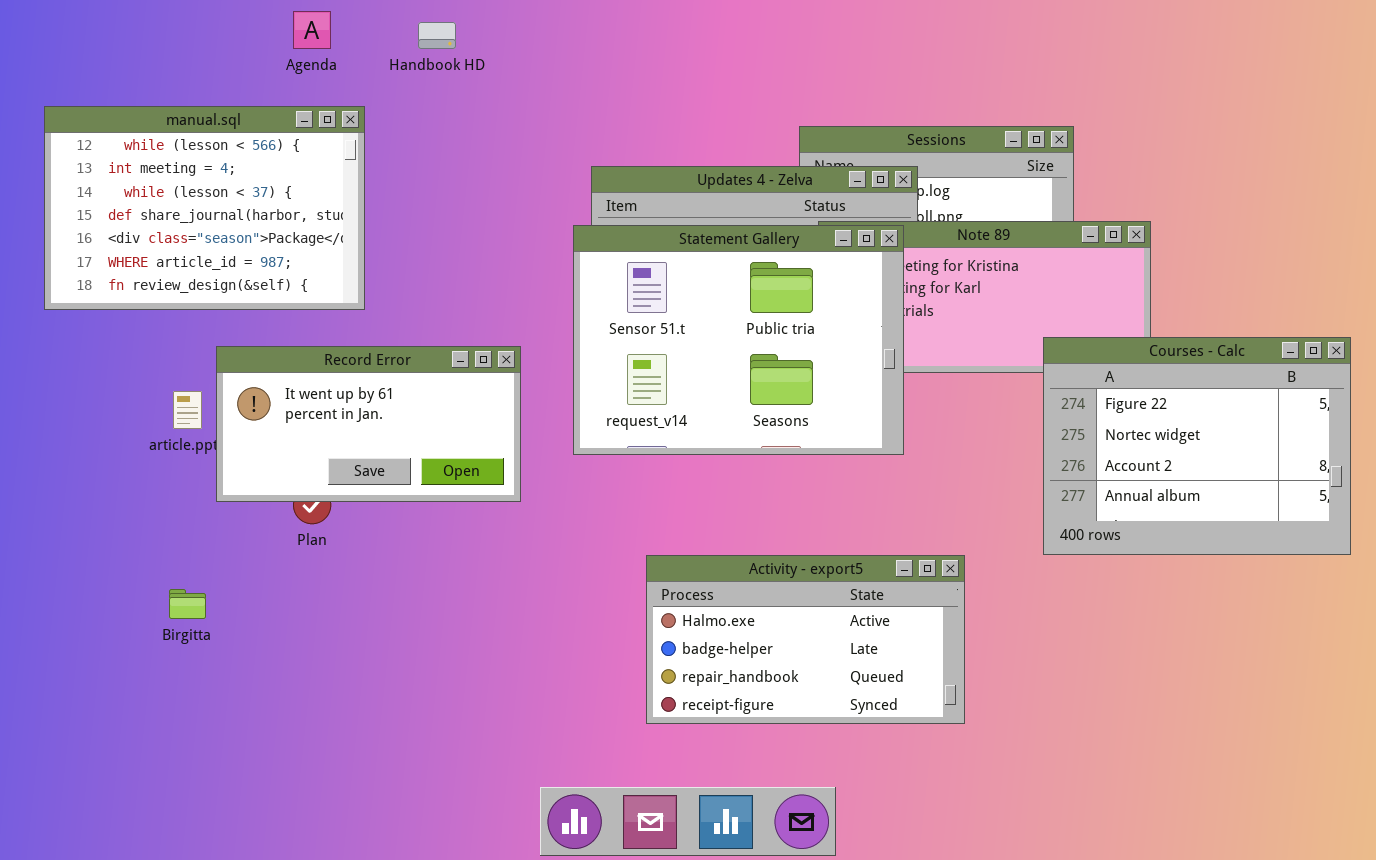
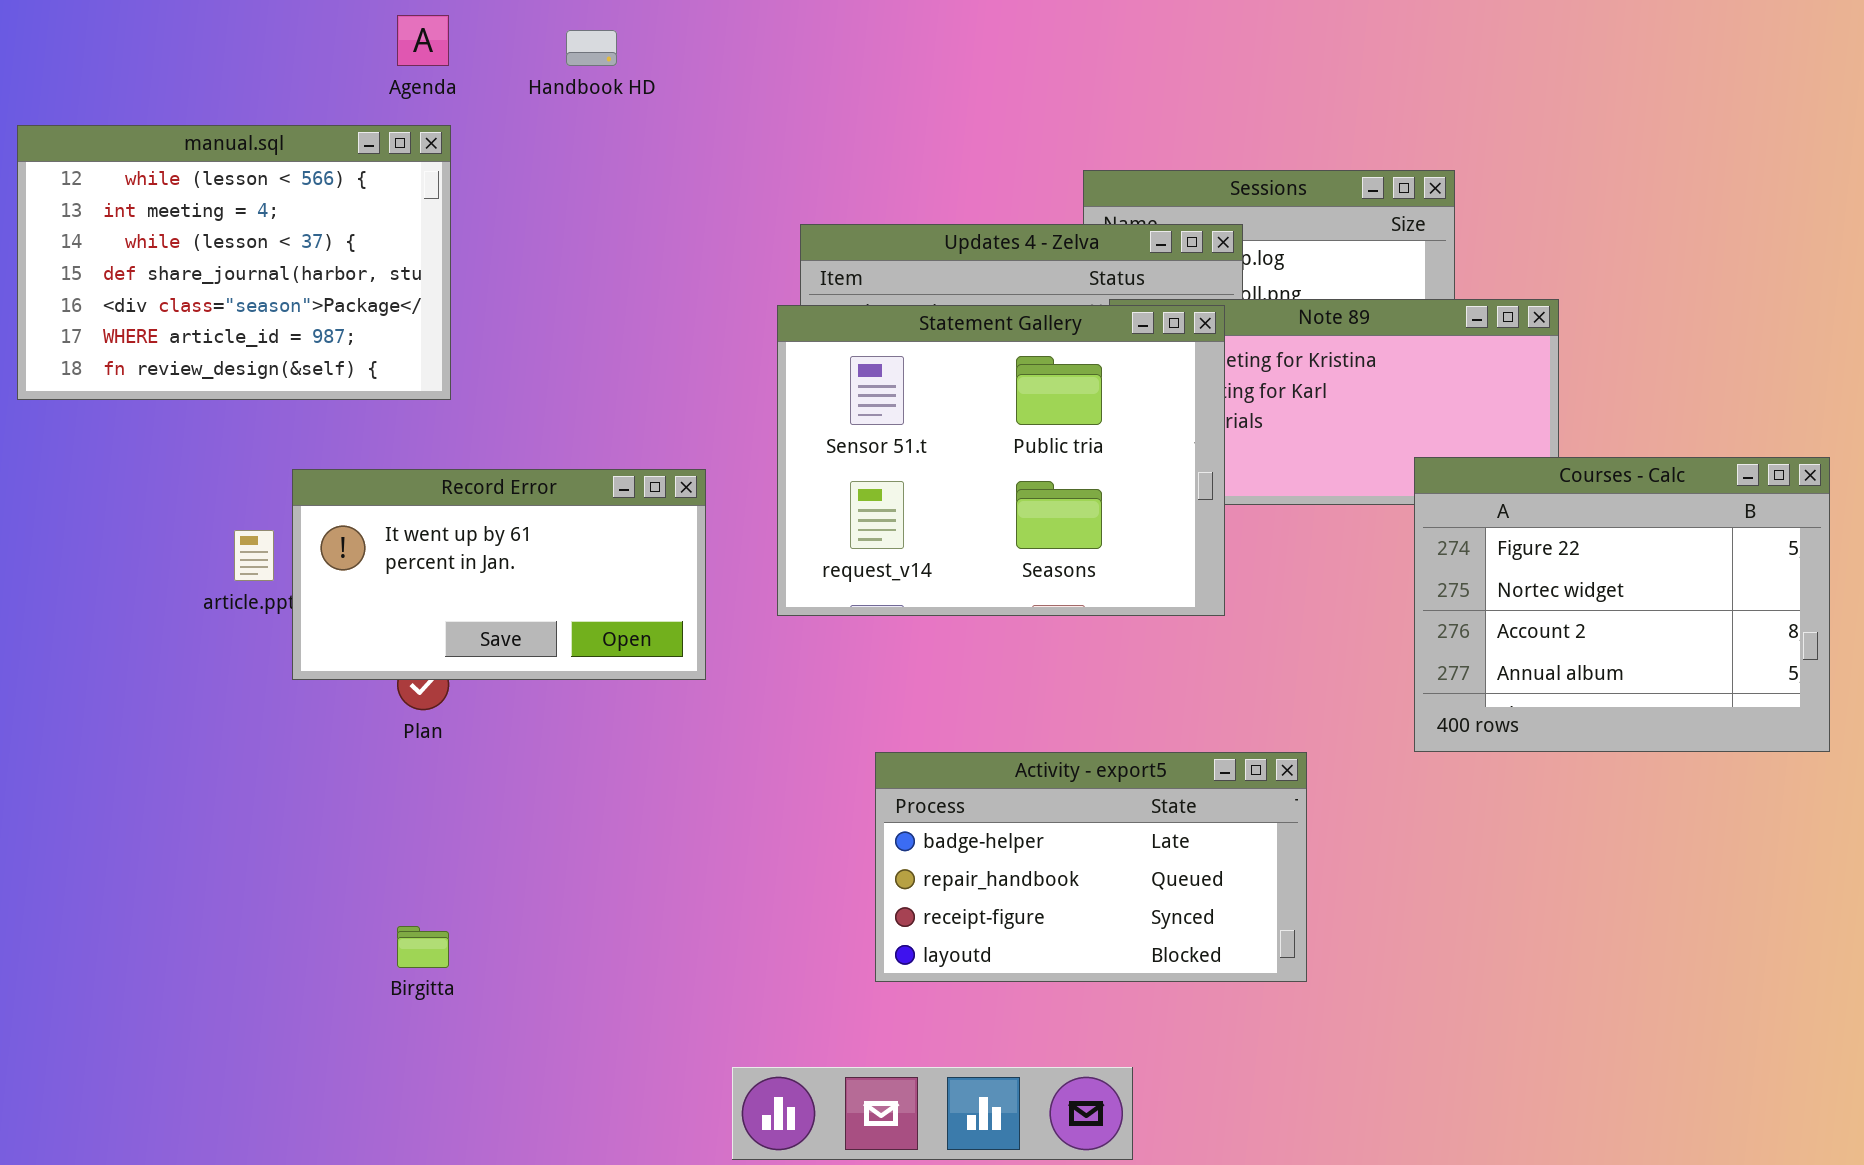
manual.sql: [44,106,365,310] -> [17,125,451,400], moved
Activity - export5: [646,555,965,724] -> [875,752,1307,982], scrolled down 1 row
Birgitta: [169,589,206,619] -> [397,926,449,968], moved

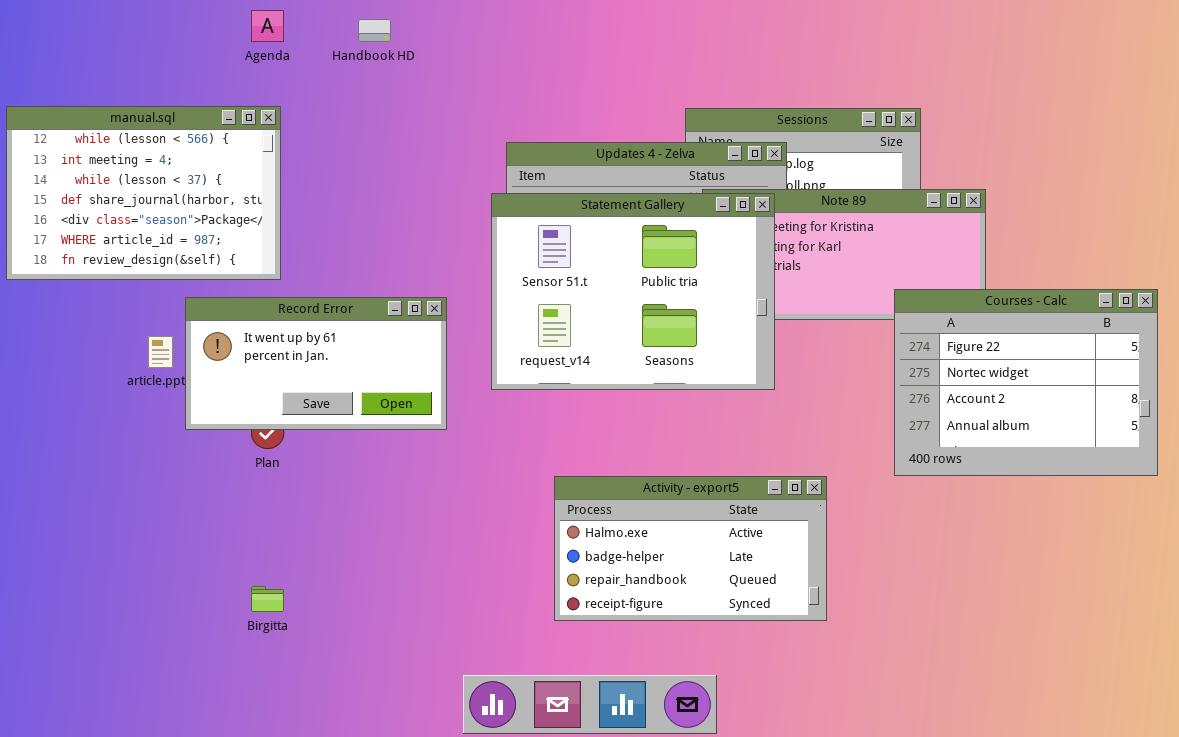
manual.sql: [17,125,451,400] -> [6,106,281,280], moved
Activity - export5: [875,752,1307,982] -> [554,476,827,621], scrolled up 1 row

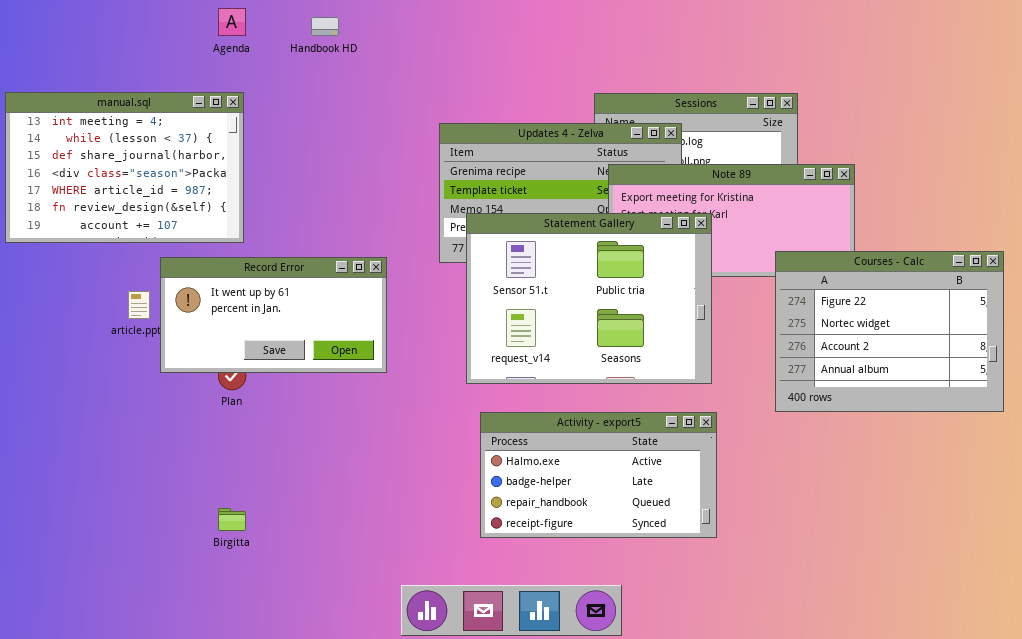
manual.sql: [6,106,281,280] -> [5,92,244,243], scrolled down 1 row
Statement Gallery: [491,193,775,390] -> [466,213,712,384], moved

